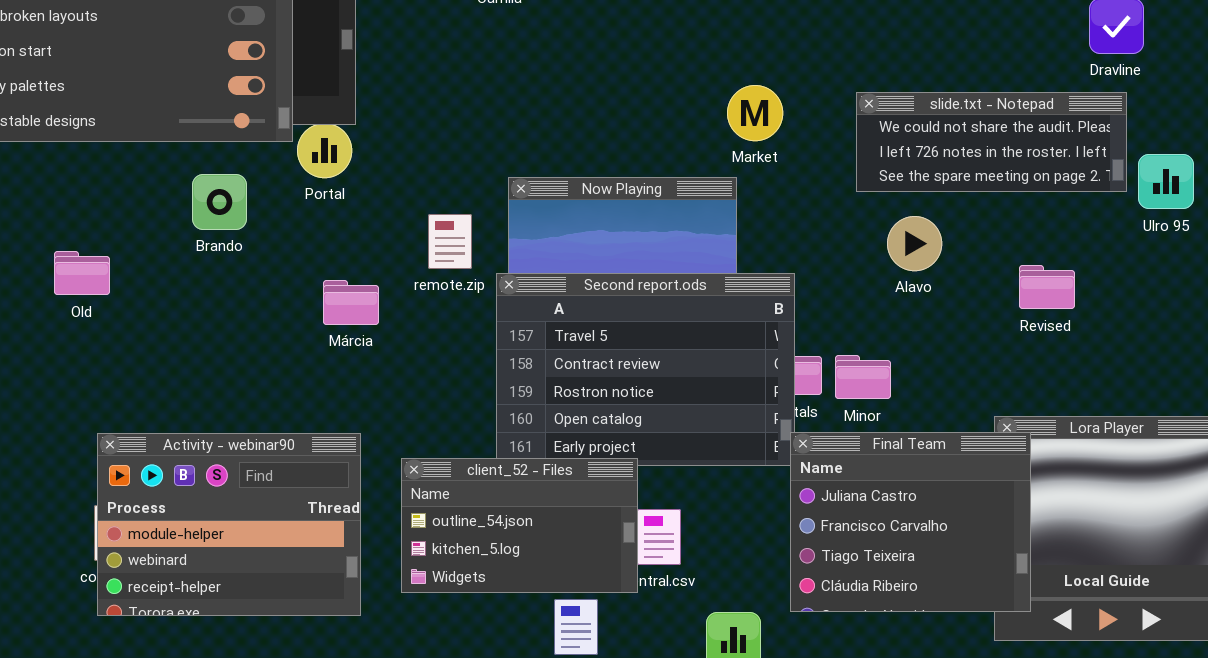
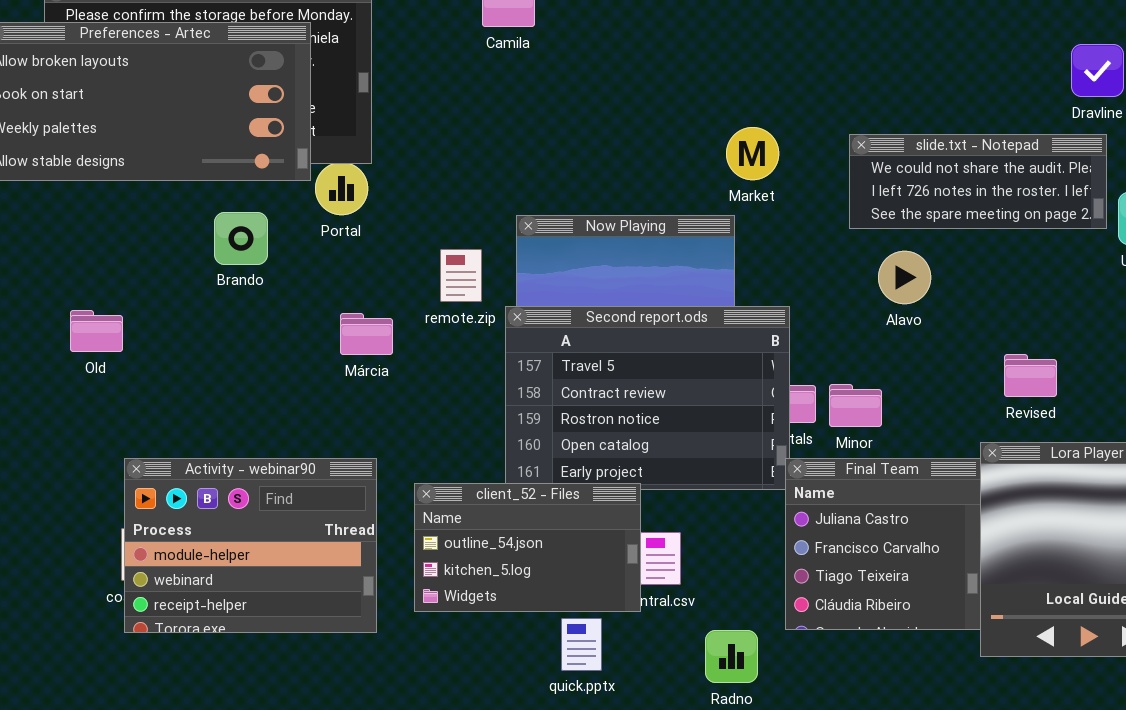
Old: [54,251,110,295] -> [70,310,123,352], moved
Revised: [1019,265,1075,309] -> [1004,354,1057,397], moved
Final Team: [790,432,1031,612] -> [785,458,981,630], resized

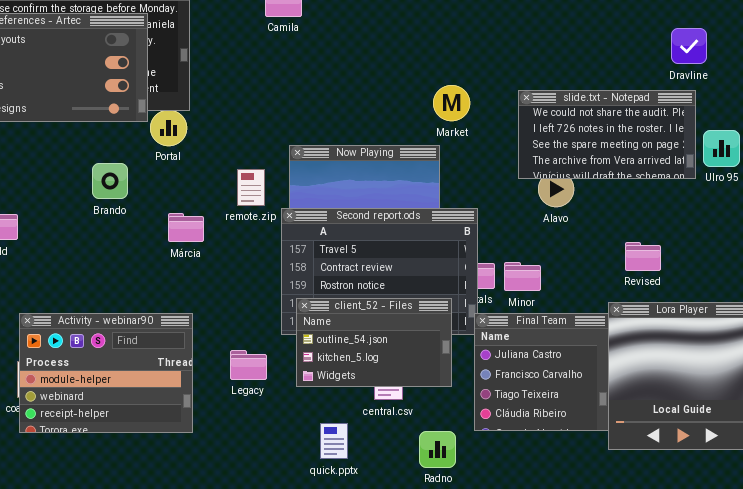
slide.txt - Notepad: [849,134,1107,229] -> [518,90,696,179], resized
Brando: [214,212,268,265] -> [92,163,128,199], moved
client_52 - Files: [414,483,641,612] -> [296,298,452,387], moved

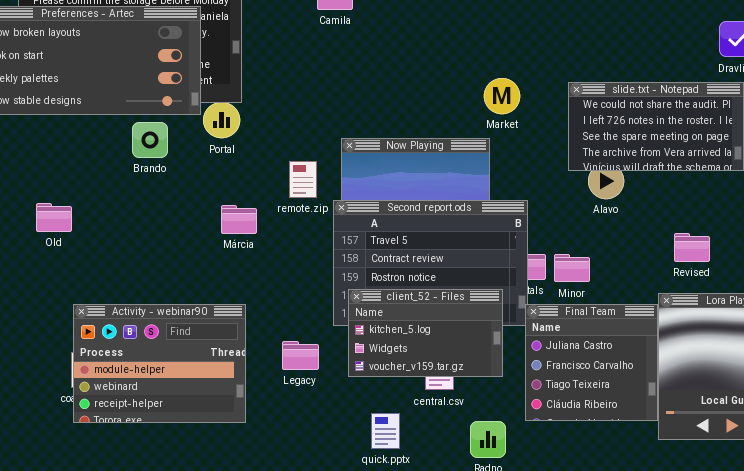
Brando: [92,163,128,199] -> [132,122,168,158], moved
client_52 - Files: [296,298,452,387] -> [348,289,503,377], scrolled down 1 row

